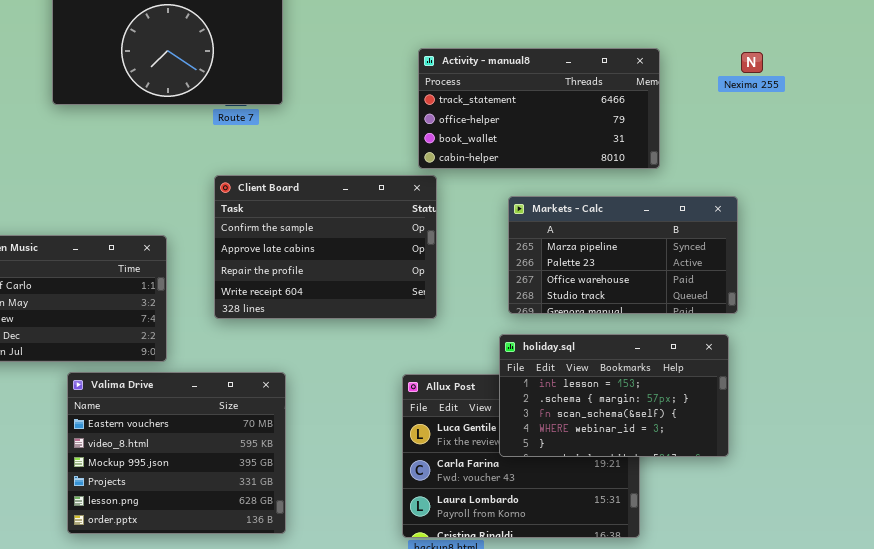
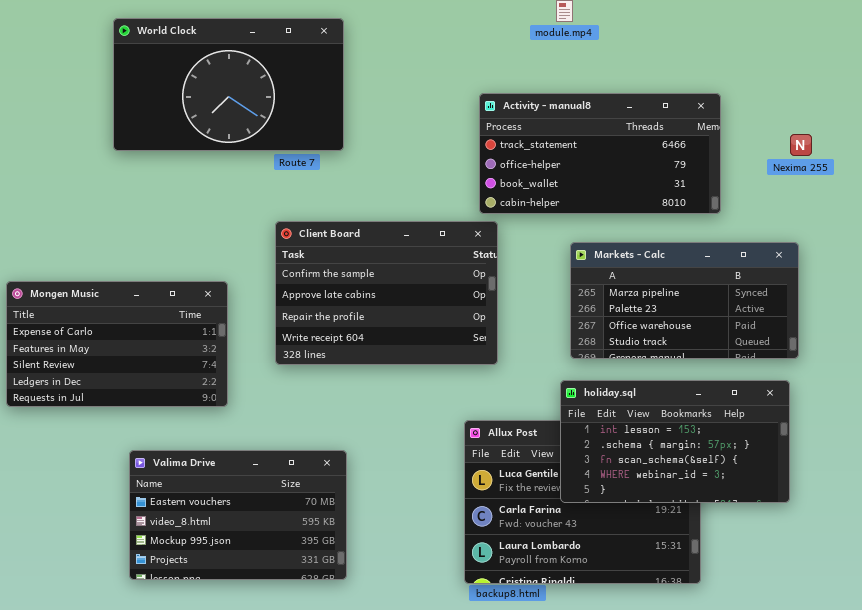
Nexima 255: [741,52,763,73] -> [790,134,812,156], moved
Valima Drive: [67,372,286,534] -> [129,450,347,580], resized

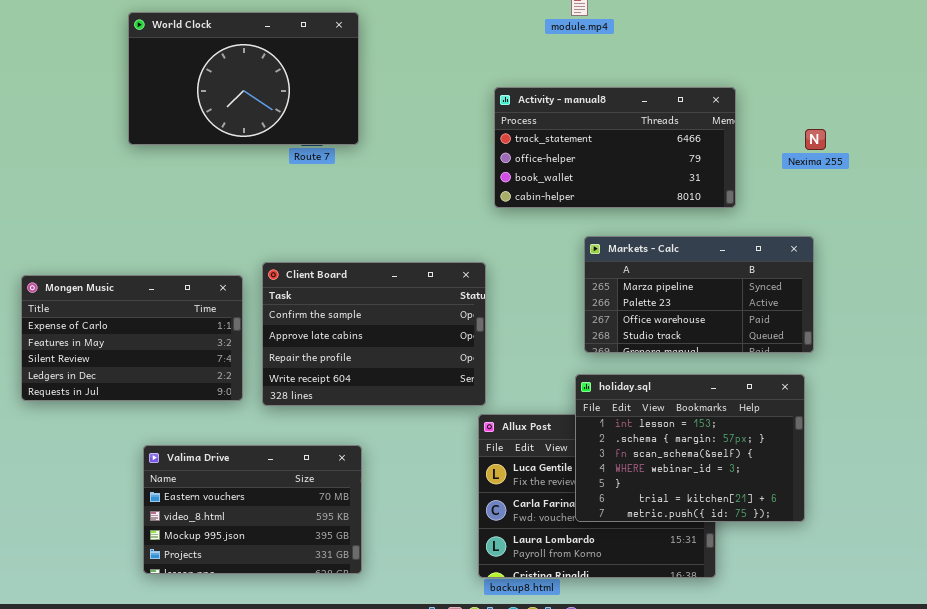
Client Board: [275,221,498,365] -> [262,262,486,406], moved
holiday.sql: [560,380,790,503] -> [575,374,805,522], resized

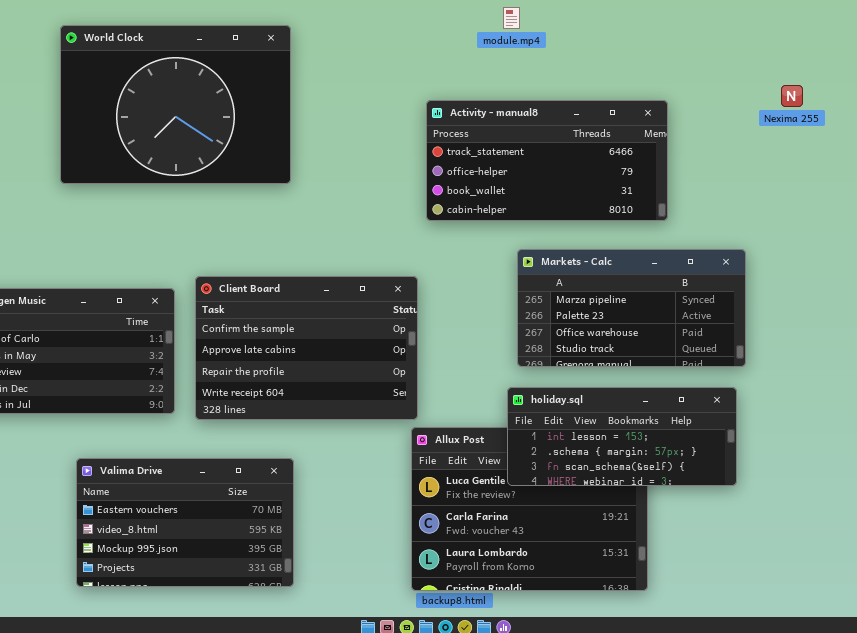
World Clock: [128,12,359,145] -> [60,25,291,184], resized
Nexima 255: [805,129,826,150] -> [781,85,803,107], moved
holiday.sql: [575,374,805,522] -> [507,387,737,486], resized

